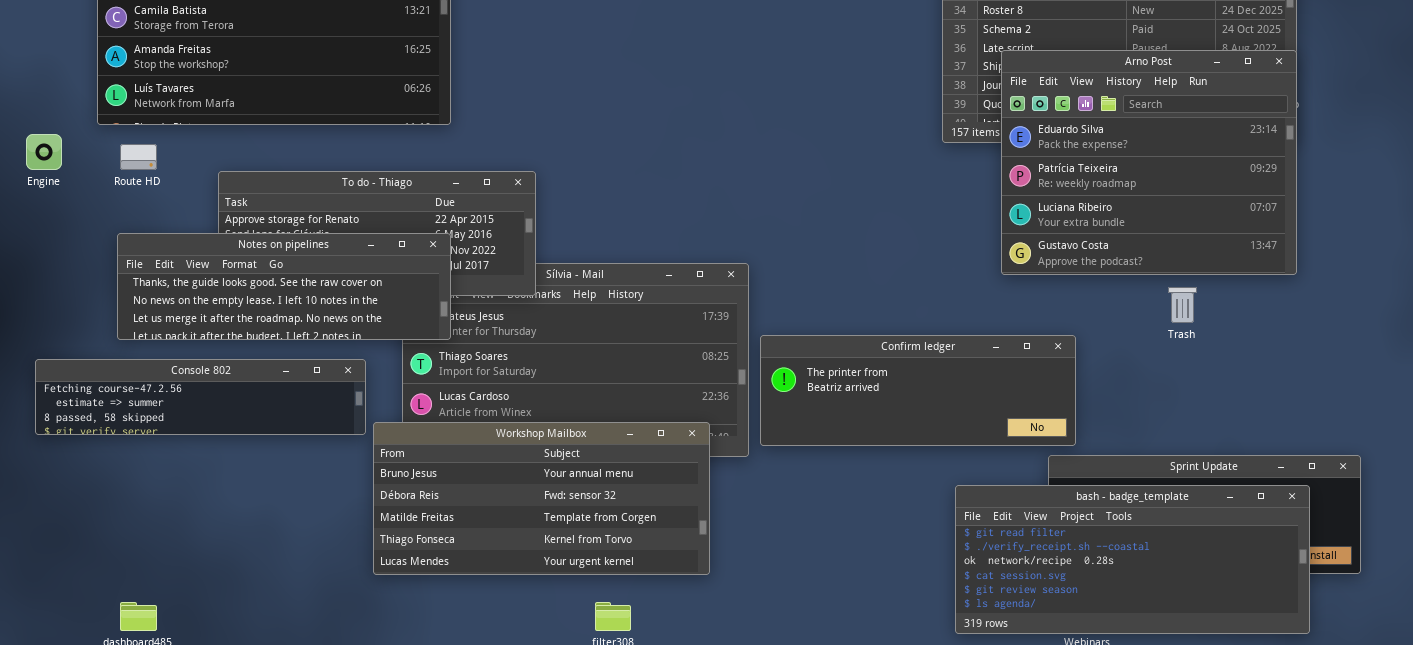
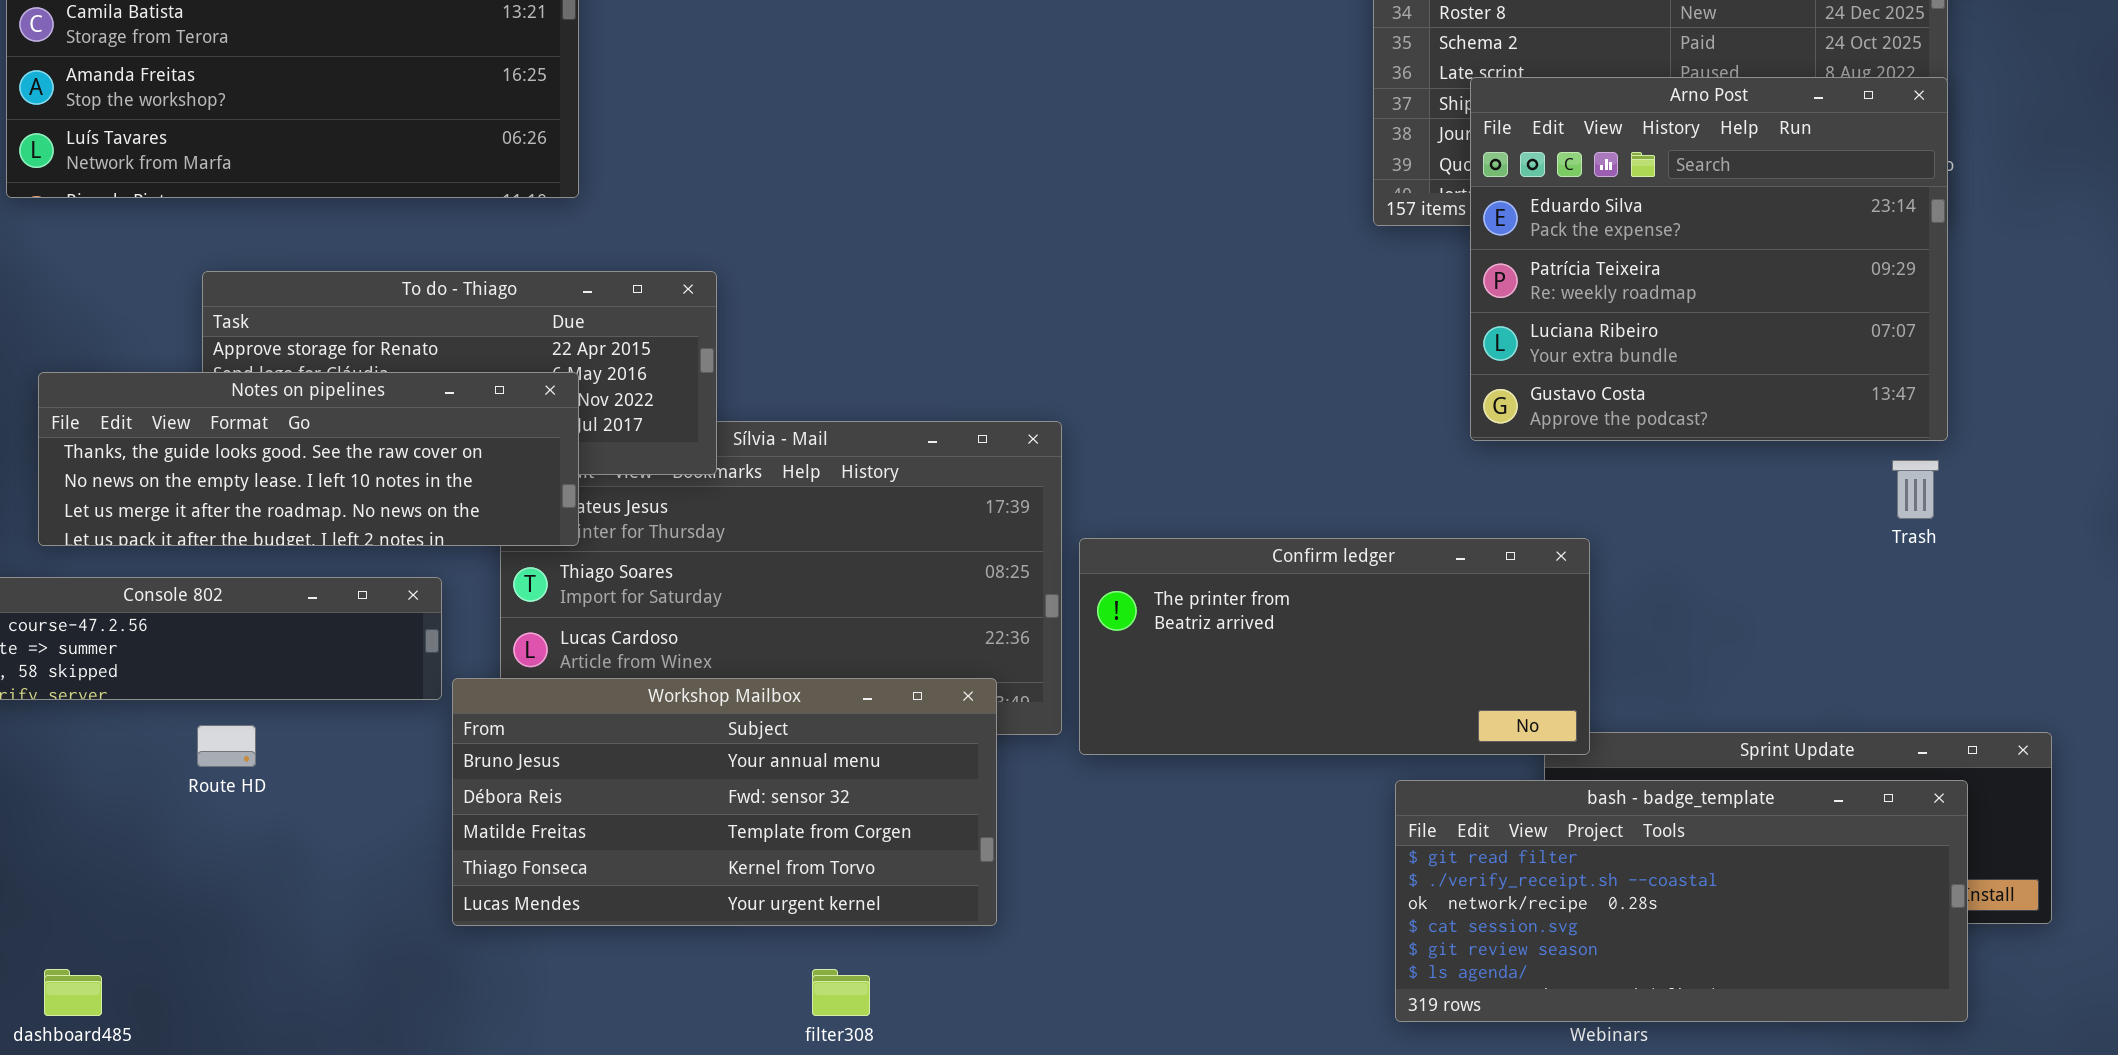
Route HD: [120,144,157,170] -> [197,725,256,767], moved
Trash: [1168,287,1197,323] -> [1892,460,1939,519], moved
Confirm ledger: [760,335,1076,446] -> [1079,538,1590,755], resized

